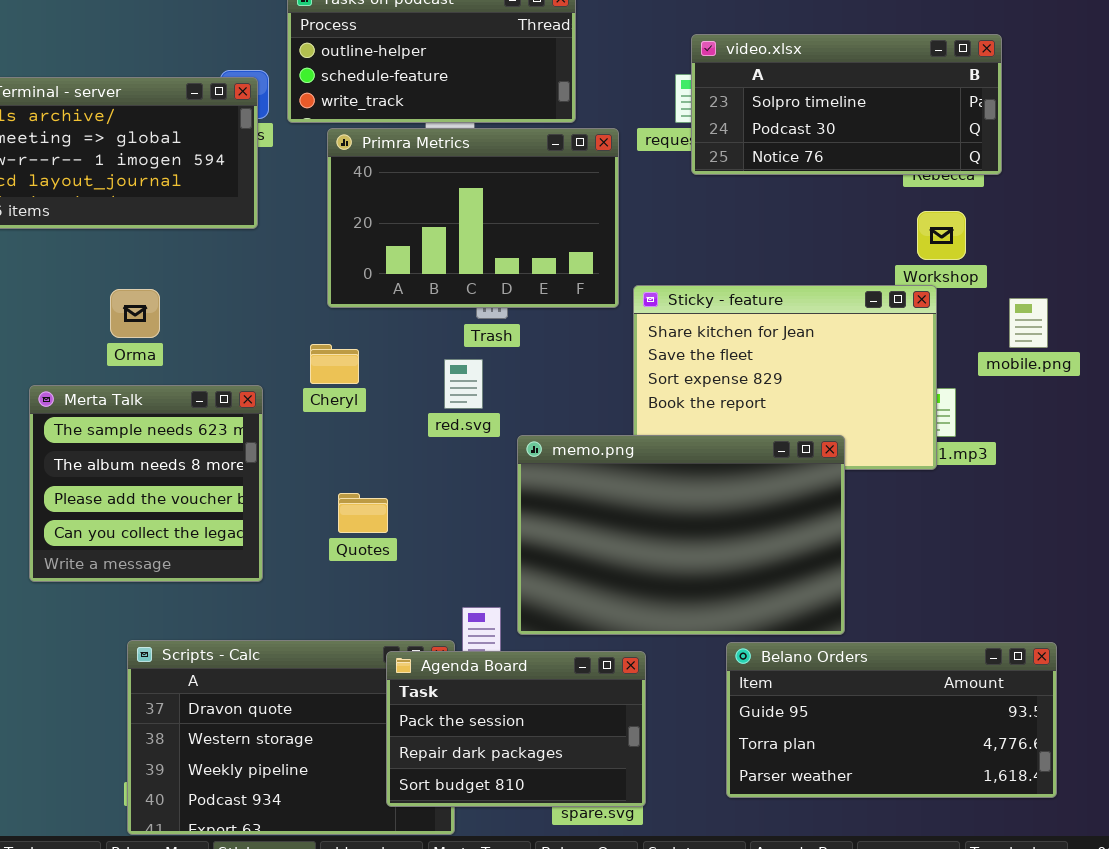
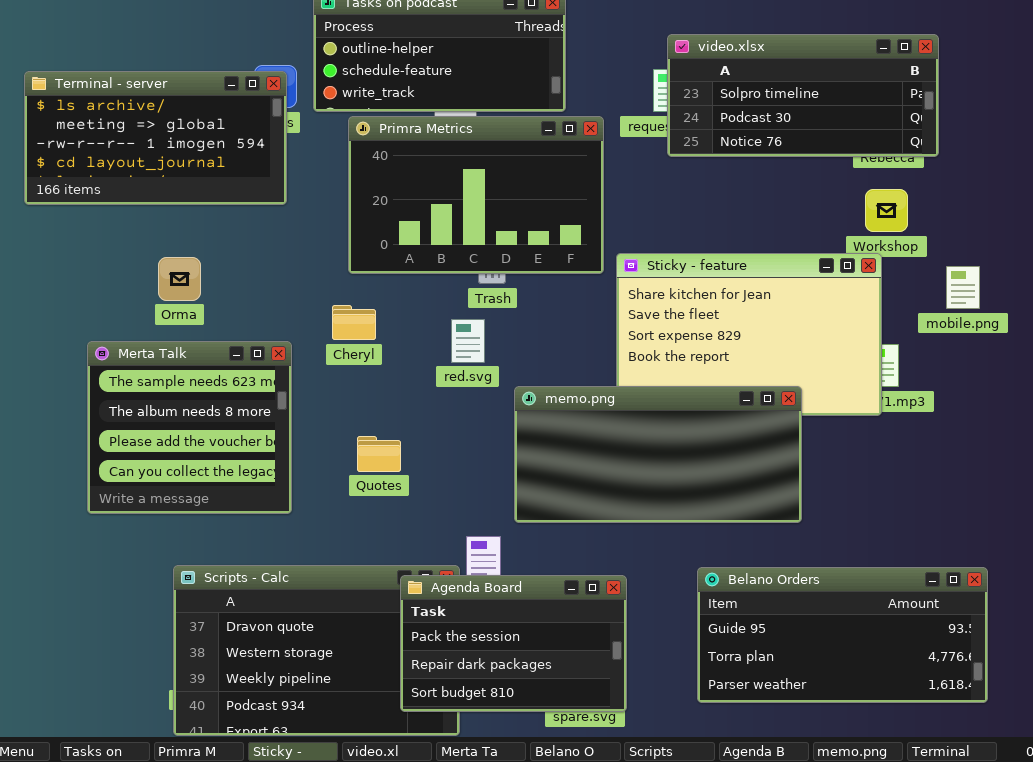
memo.png: [517,435,845,635] -> [514,386,802,523], resized

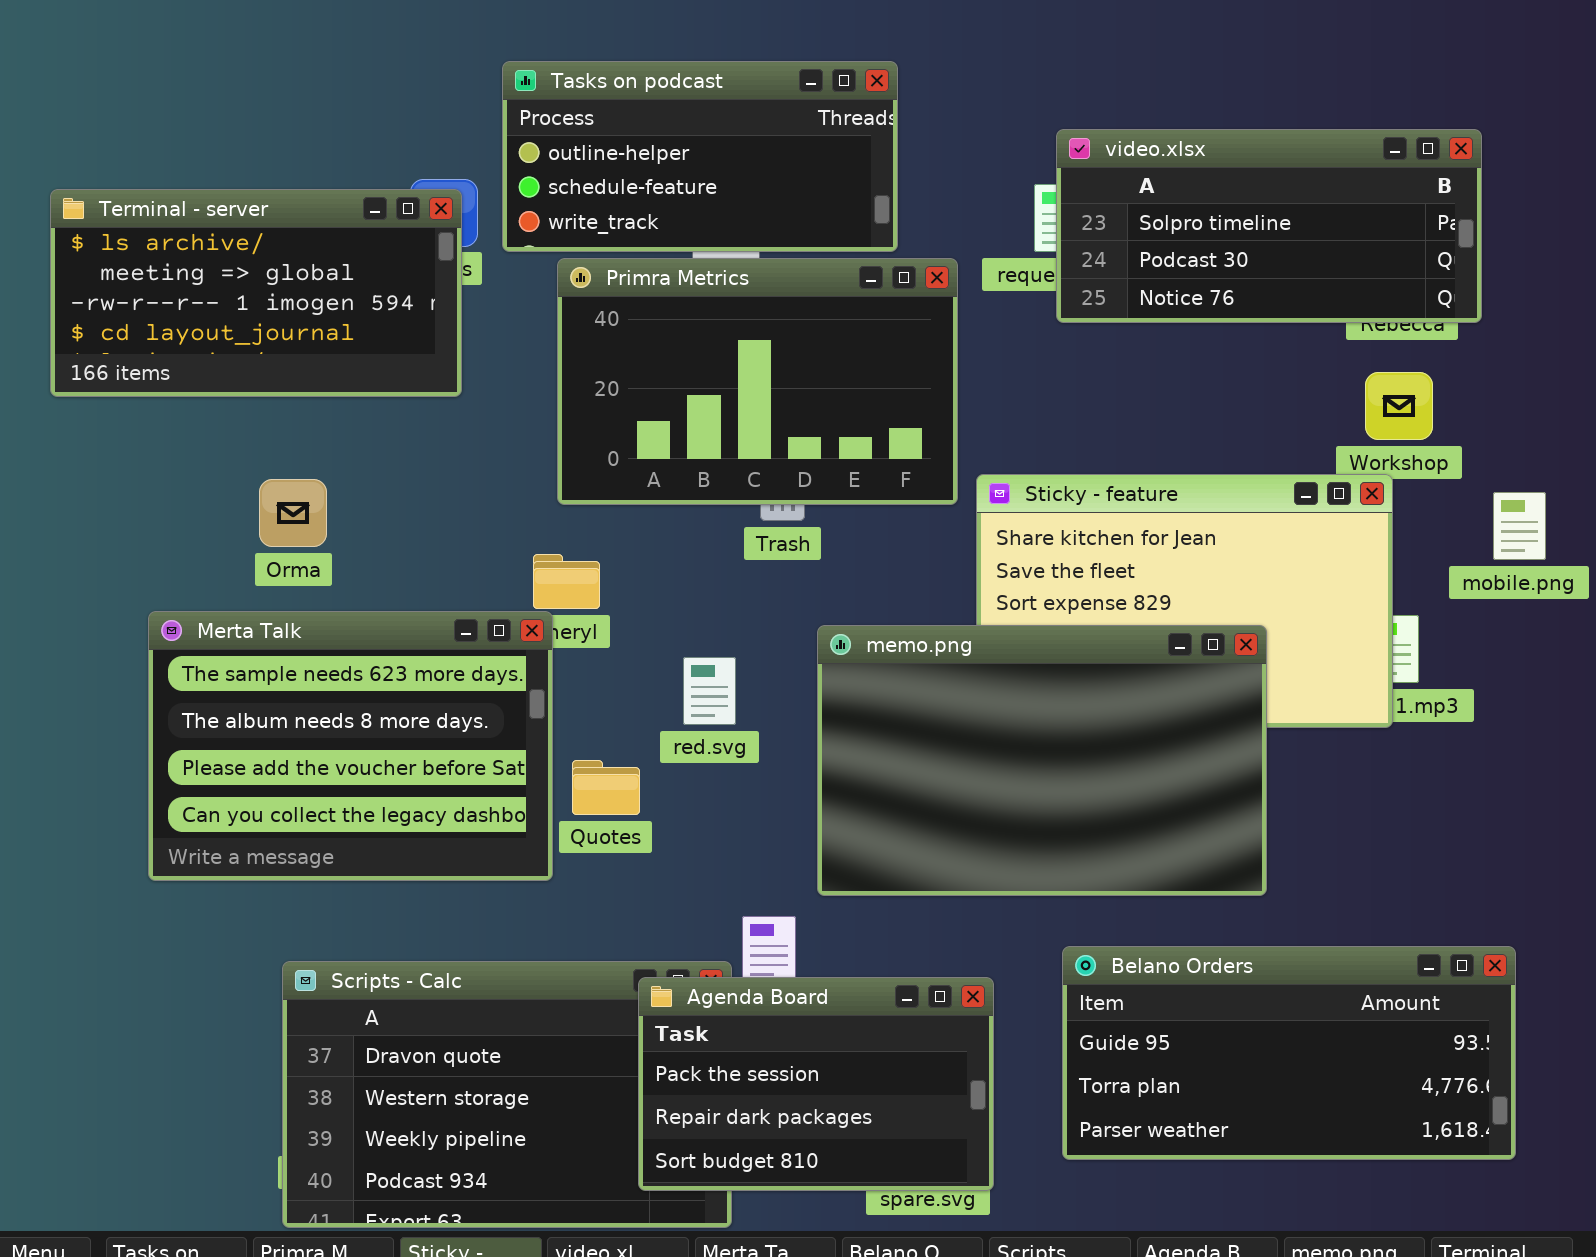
red.svg: [451,319,485,363] -> [683,657,736,725], moved
Merta Talk: [87,341,292,514] -> [148,611,553,881], resized
memo.png: [514,386,802,523] -> [817,625,1267,896], resized
Belano Orders: [697,567,988,703] -> [1062,946,1516,1160], moved

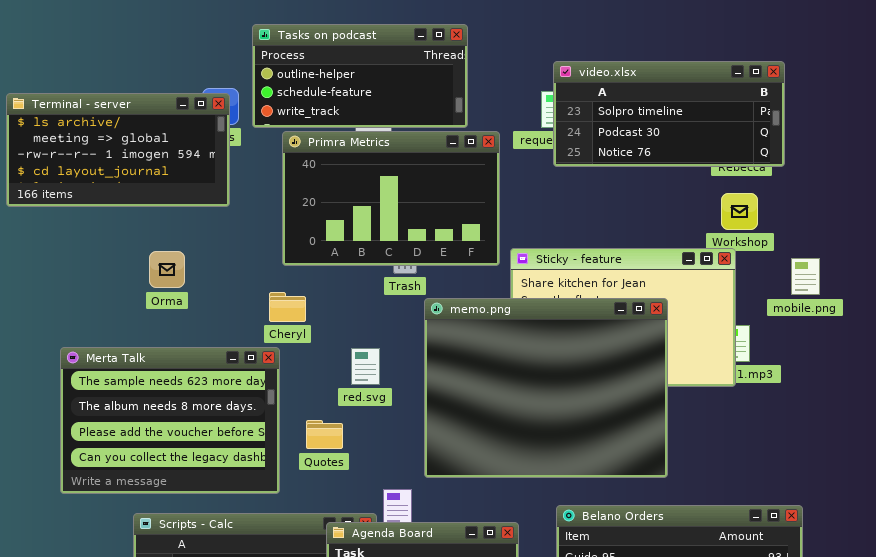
Orma: [259,479,327,547] -> [149,251,185,288], moved
Merta Talk: [148,611,553,881] -> [60,347,280,494], moved
memo.png: [817,625,1267,896] -> [424,298,668,478], resized
Quotes: [572,760,640,815] -> [306,420,343,449], moved

